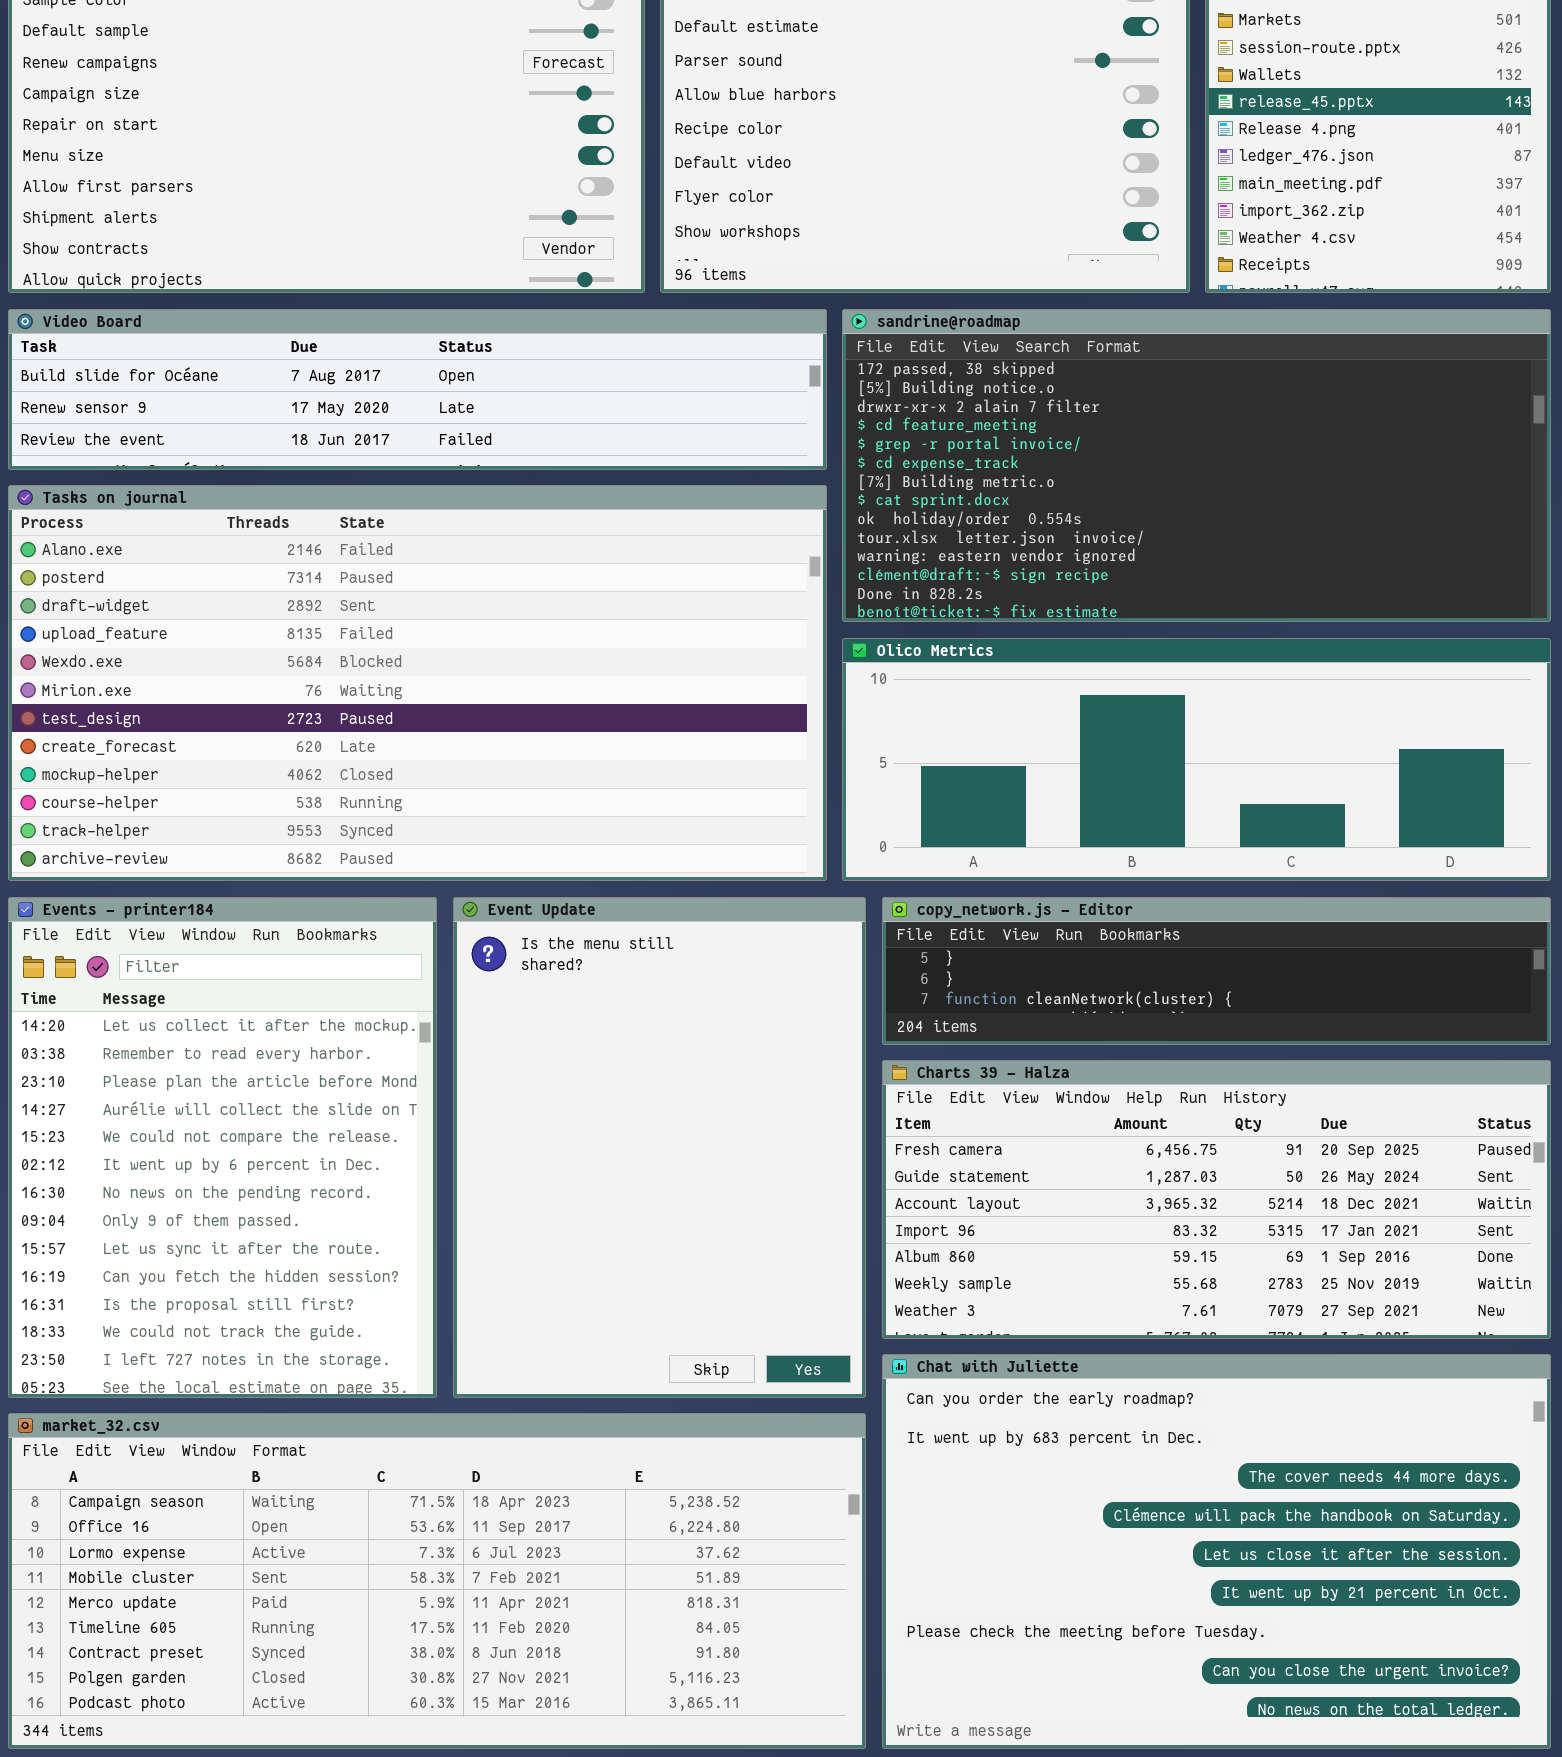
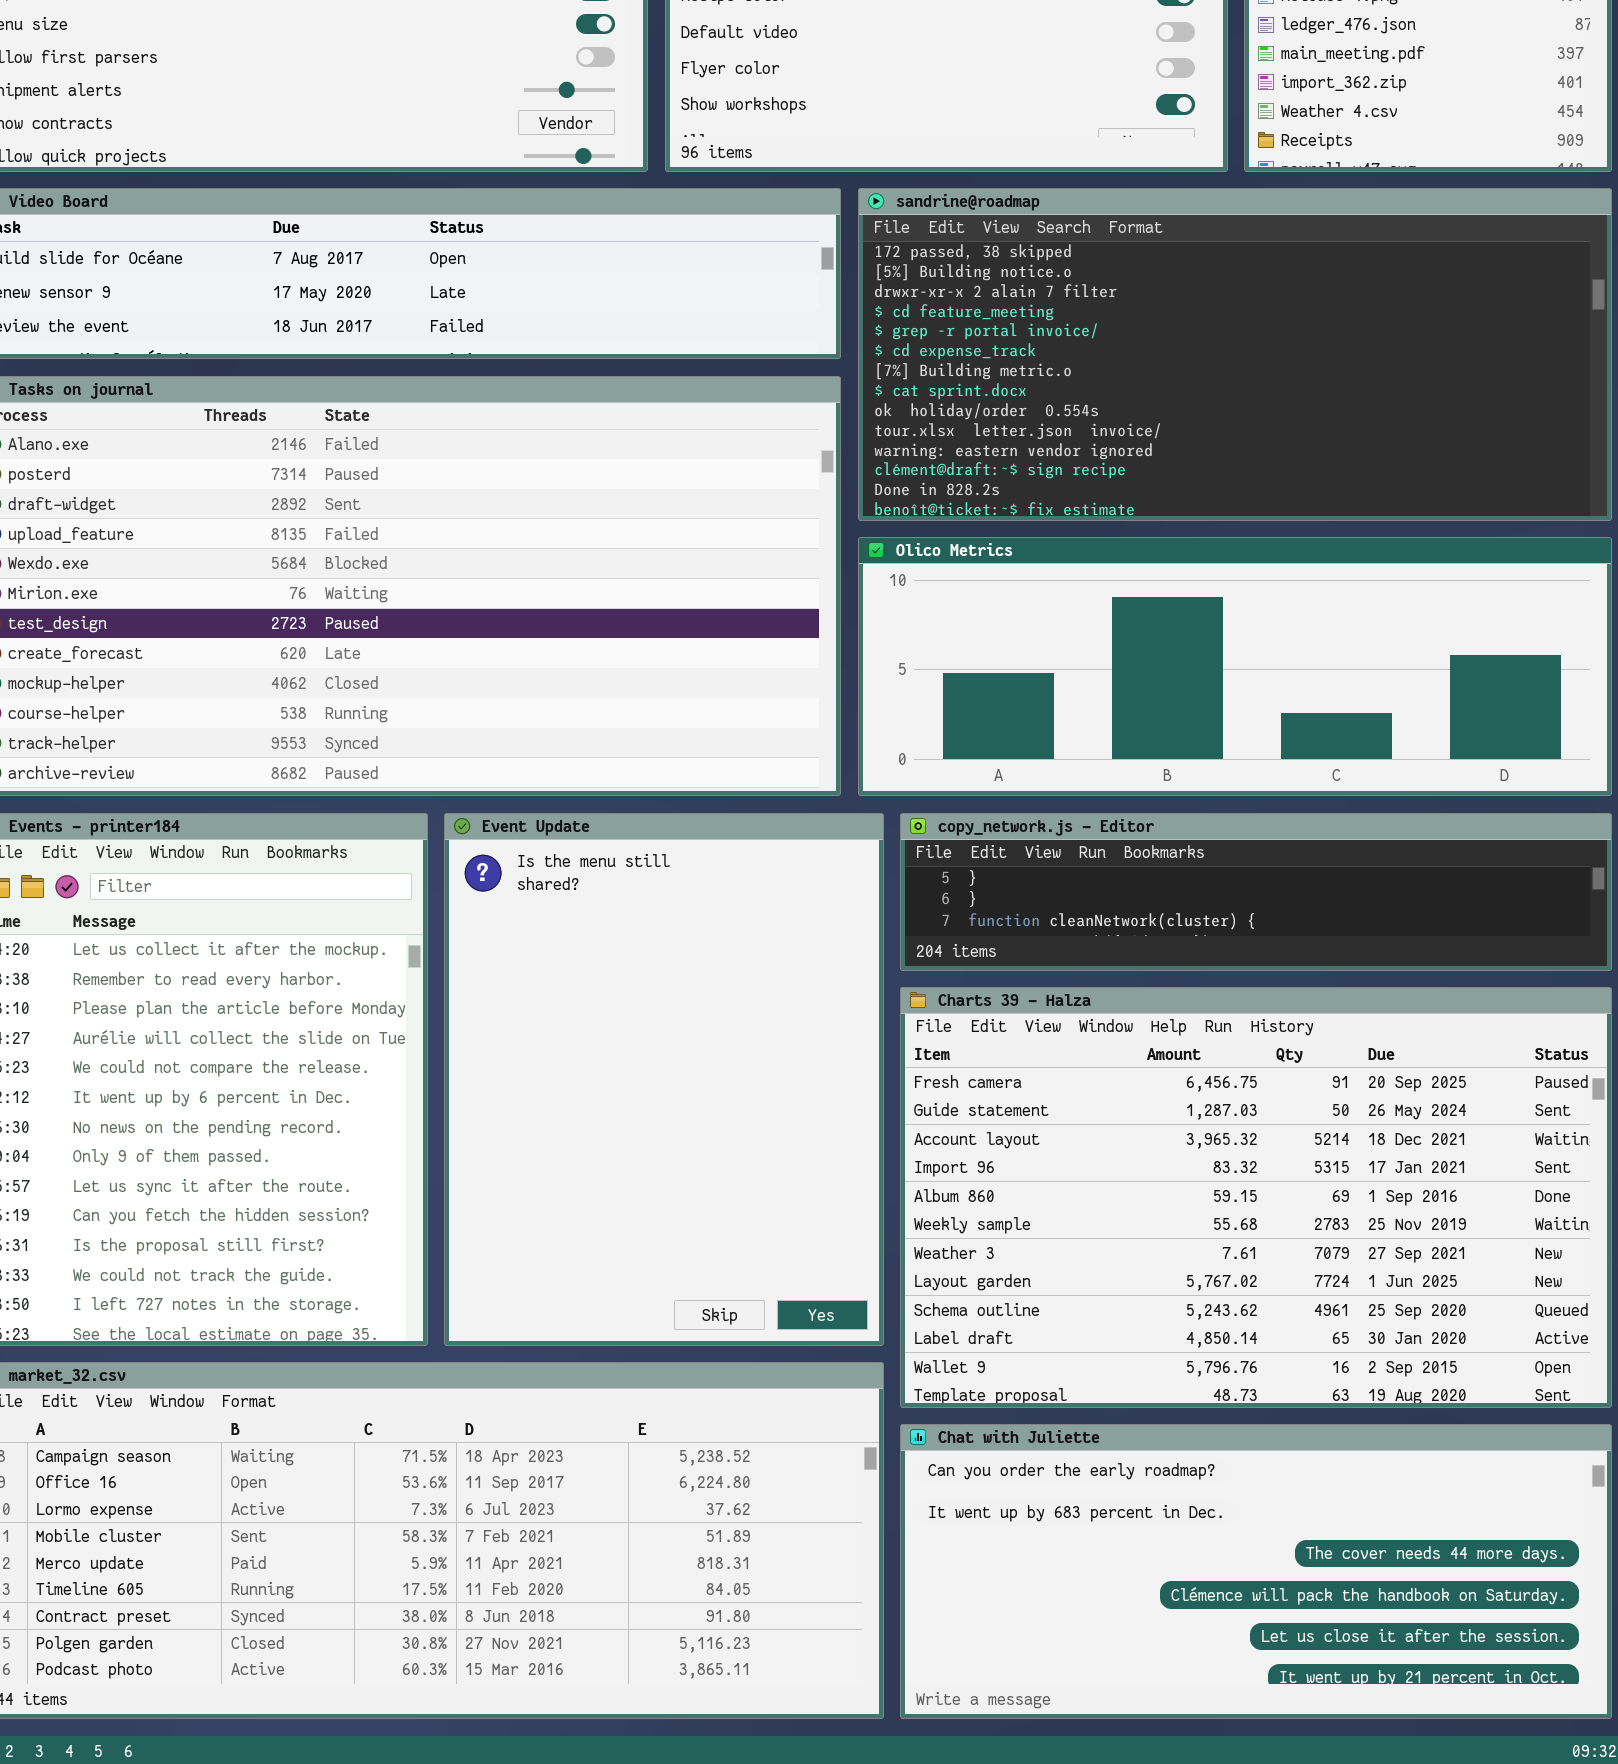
Charts 39 - Halza: [882,1060,1551,1339] -> [900,987,1612,1408], resized
Chat with Juliette: [882,1354,1551,1749] -> [900,1424,1612,1719], resized

